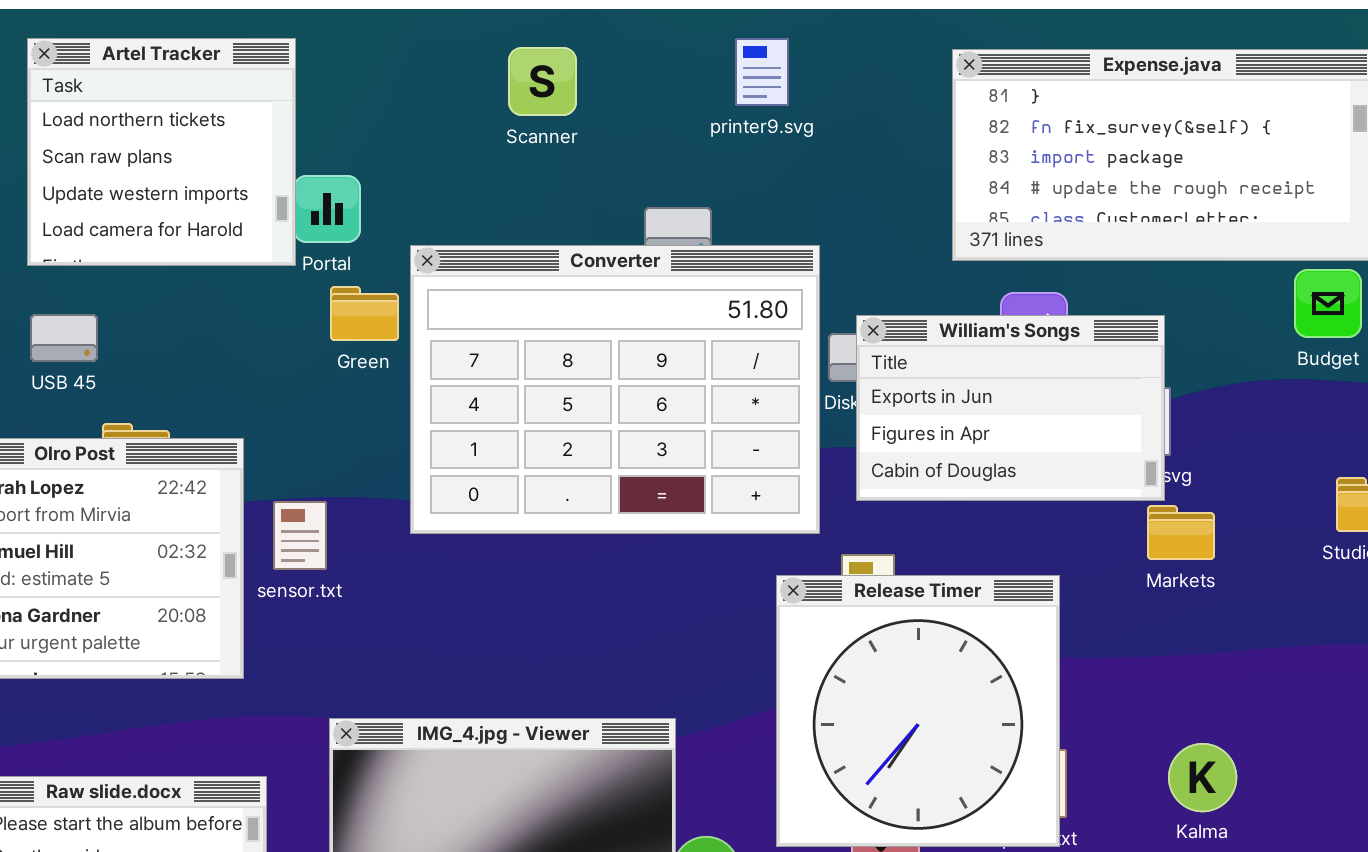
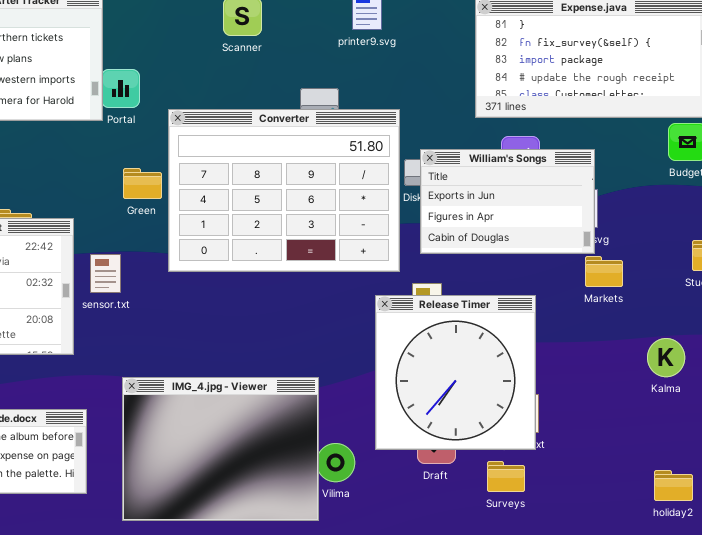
Green: [330,286,399,341] -> [123,168,162,199], moved
Kalma: [1168,743,1237,812] -> [647,338,685,377], moved

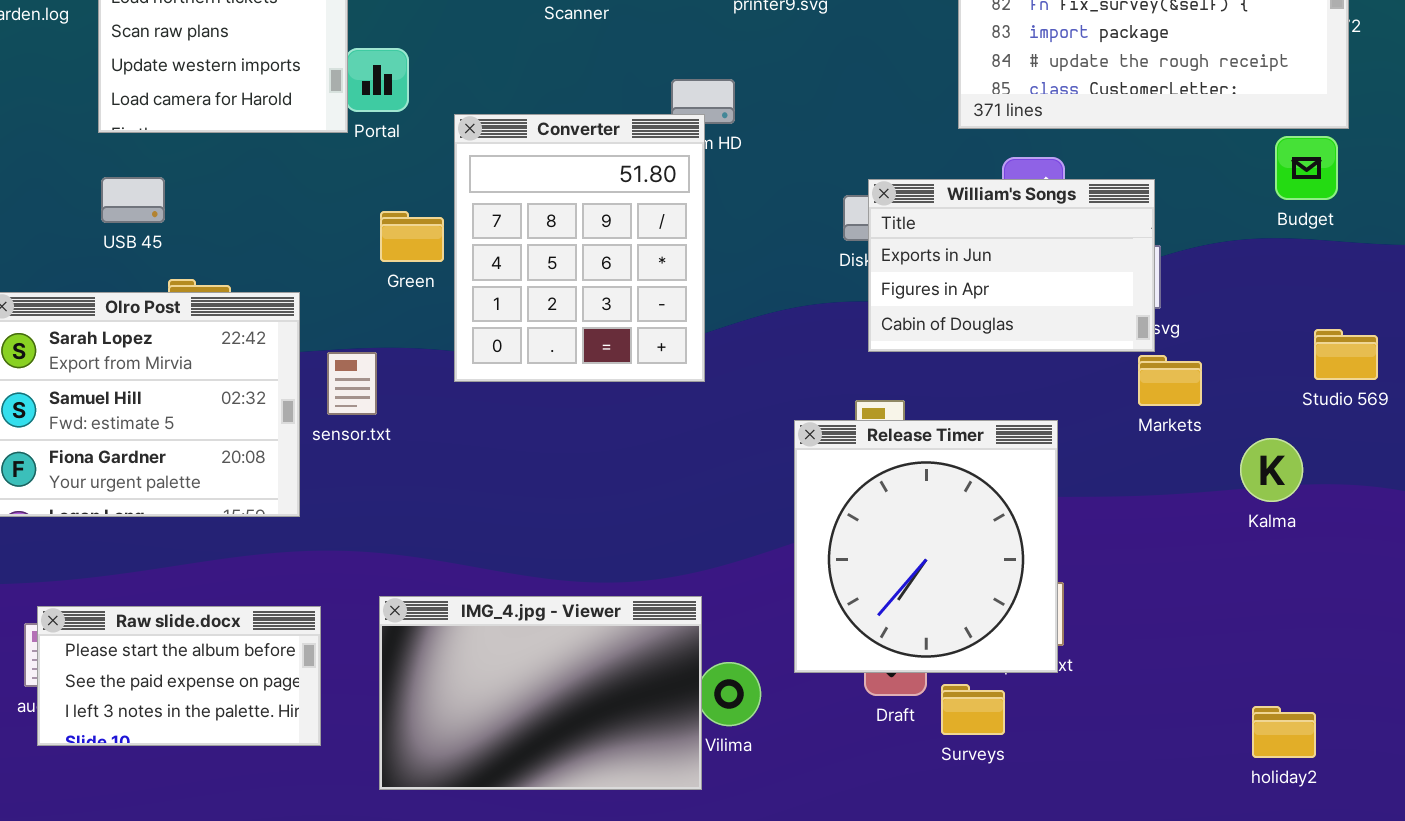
Converter: [168,109,400,272] -> [454,114,705,382], resized
Kalma: [647,338,685,377] -> [1240,438,1303,502], moved
IMG_4.jpg - Viewer: [122,377,319,521] -> [379,596,702,790], resized
Surveys: [487,461,525,492] -> [941,684,1005,735], moved

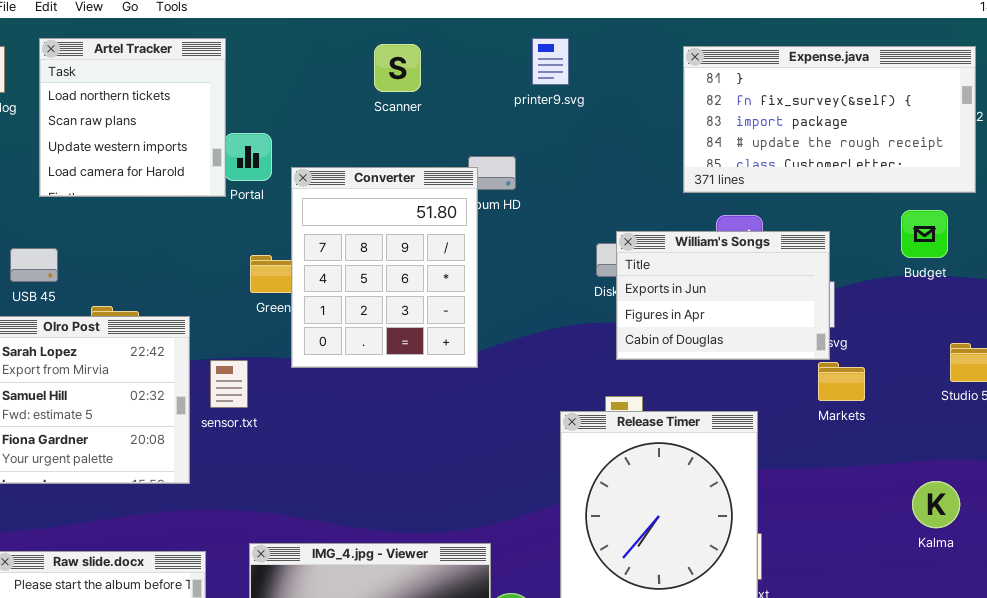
Converter: [454,114,705,382] -> [291,167,478,368], moved
Budget: [1275,136,1338,200] -> [901,210,948,258], moved
USB 45: [101,177,165,223] -> [10,248,58,282], moved
Kalma: [1240,438,1303,502] -> [912,481,960,528], moved

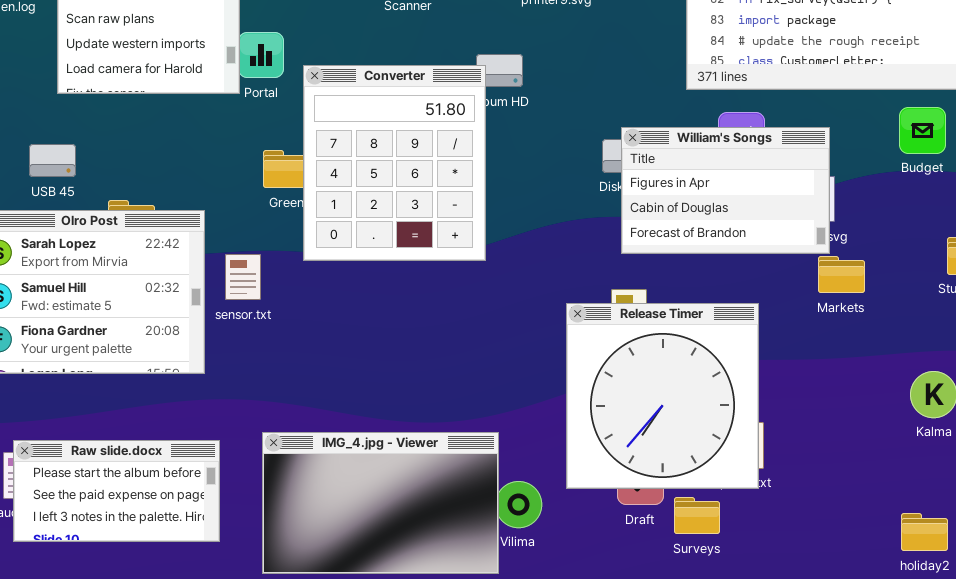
William's Songs: [616,231,830,360] -> [621,127,830,254], scrolled down 1 row

